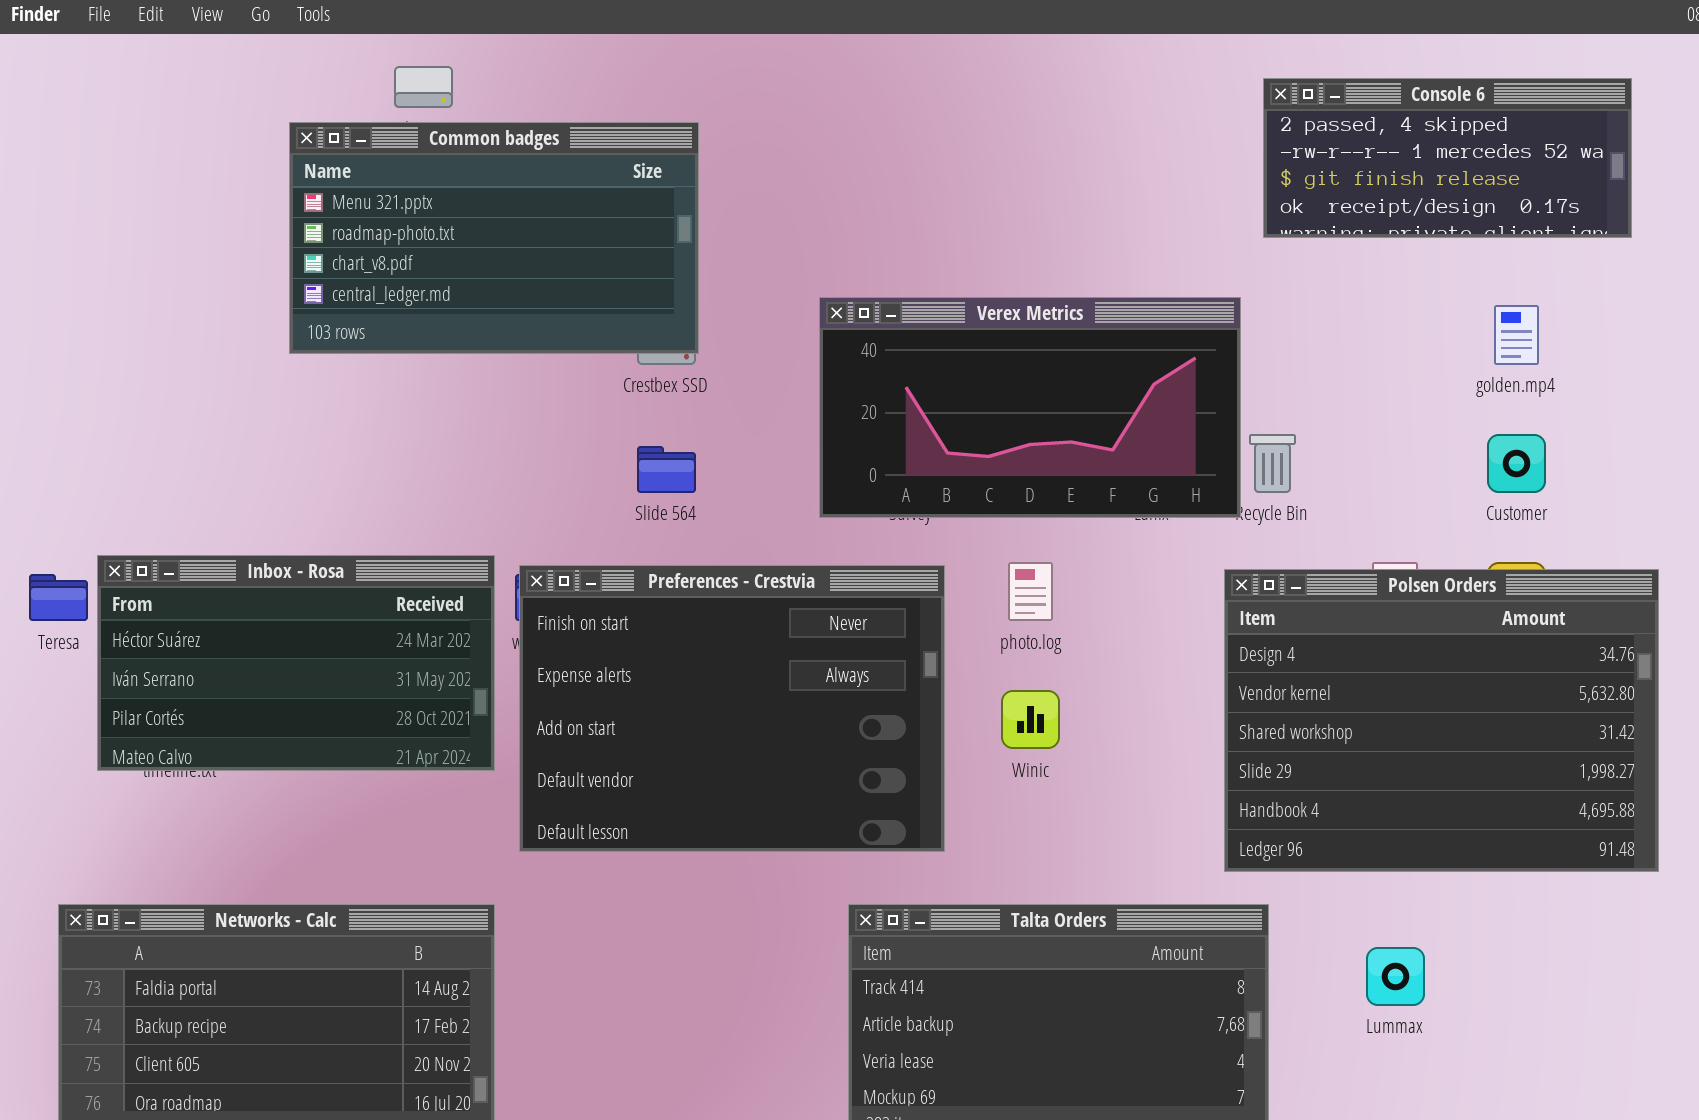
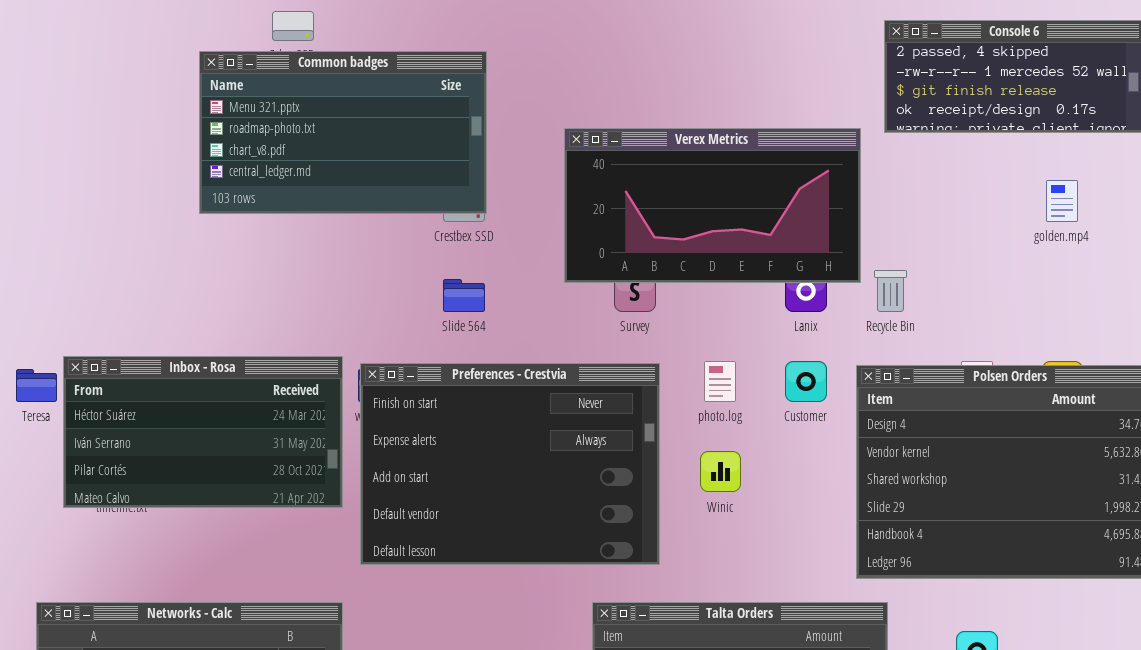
Verex Metrics: [819,297,1241,518] -> [564,128,861,283], moved
Customer: [1487,434,1546,493] -> [785,361,827,402], moved

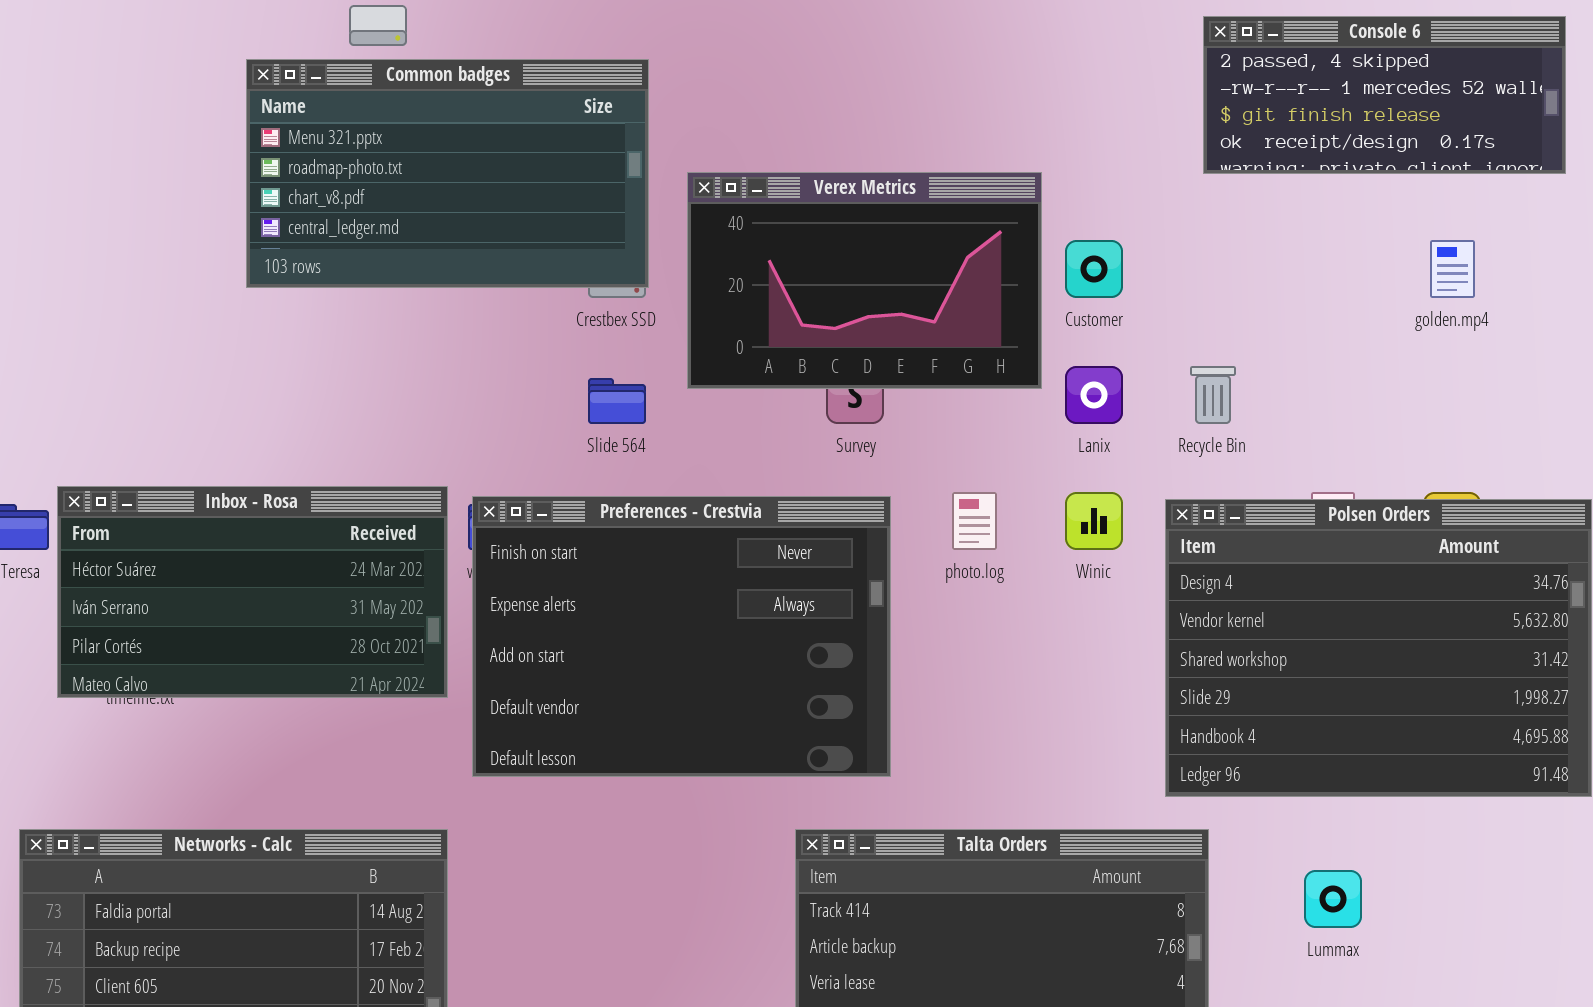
Verex Metrics: [564,128,861,283] -> [687,172,1042,389], moved, resized
Customer: [785,361,827,402] -> [1065,240,1123,298], moved
Winic: [700,451,741,492] -> [1065,492,1123,550], moved

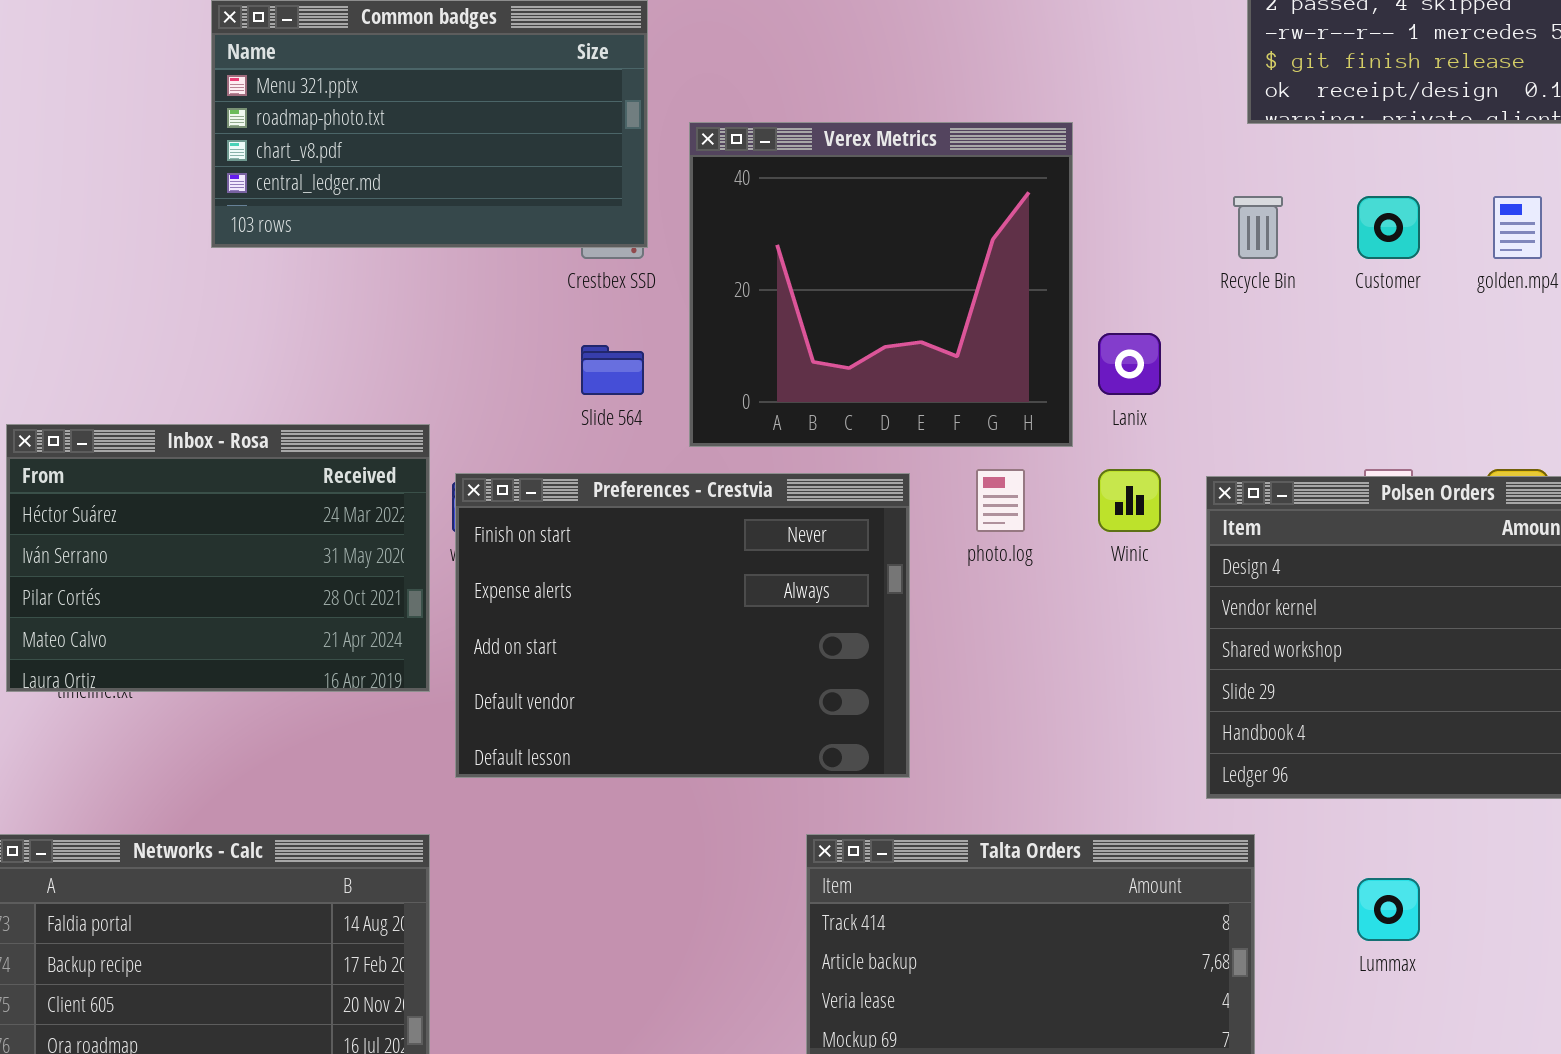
Verex Metrics: [687,172,1042,389] -> [689,122,1073,447], resized
Customer: [1065,240,1123,298] -> [1357,196,1420,259], moved
Recycle Bin: [1190,366,1236,424] -> [1233,196,1283,259], moved
Inbox - Rosa: [57,486,448,698] -> [6,424,430,692], resized

